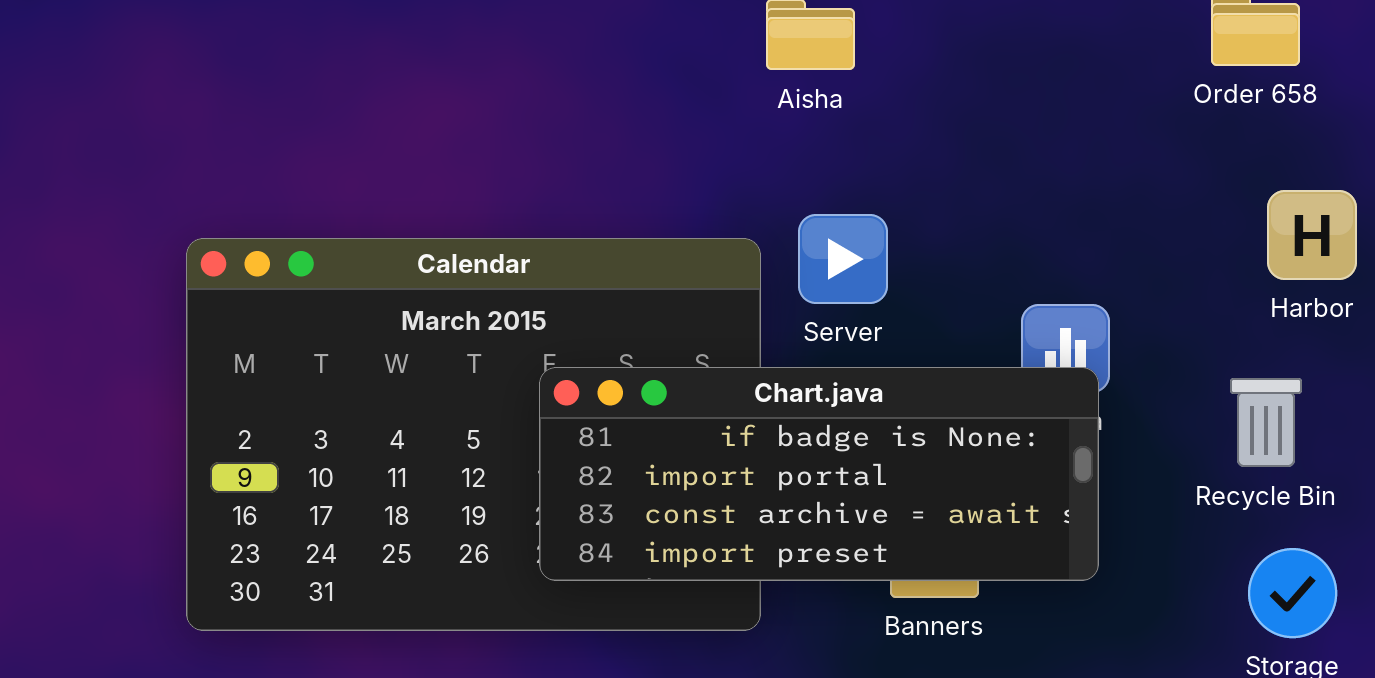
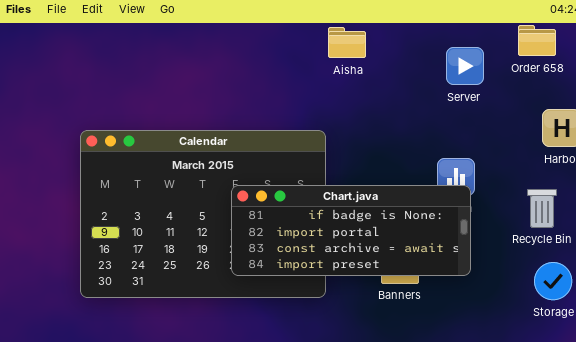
Server: [798,214,888,304] -> [446,47,484,85], moved

